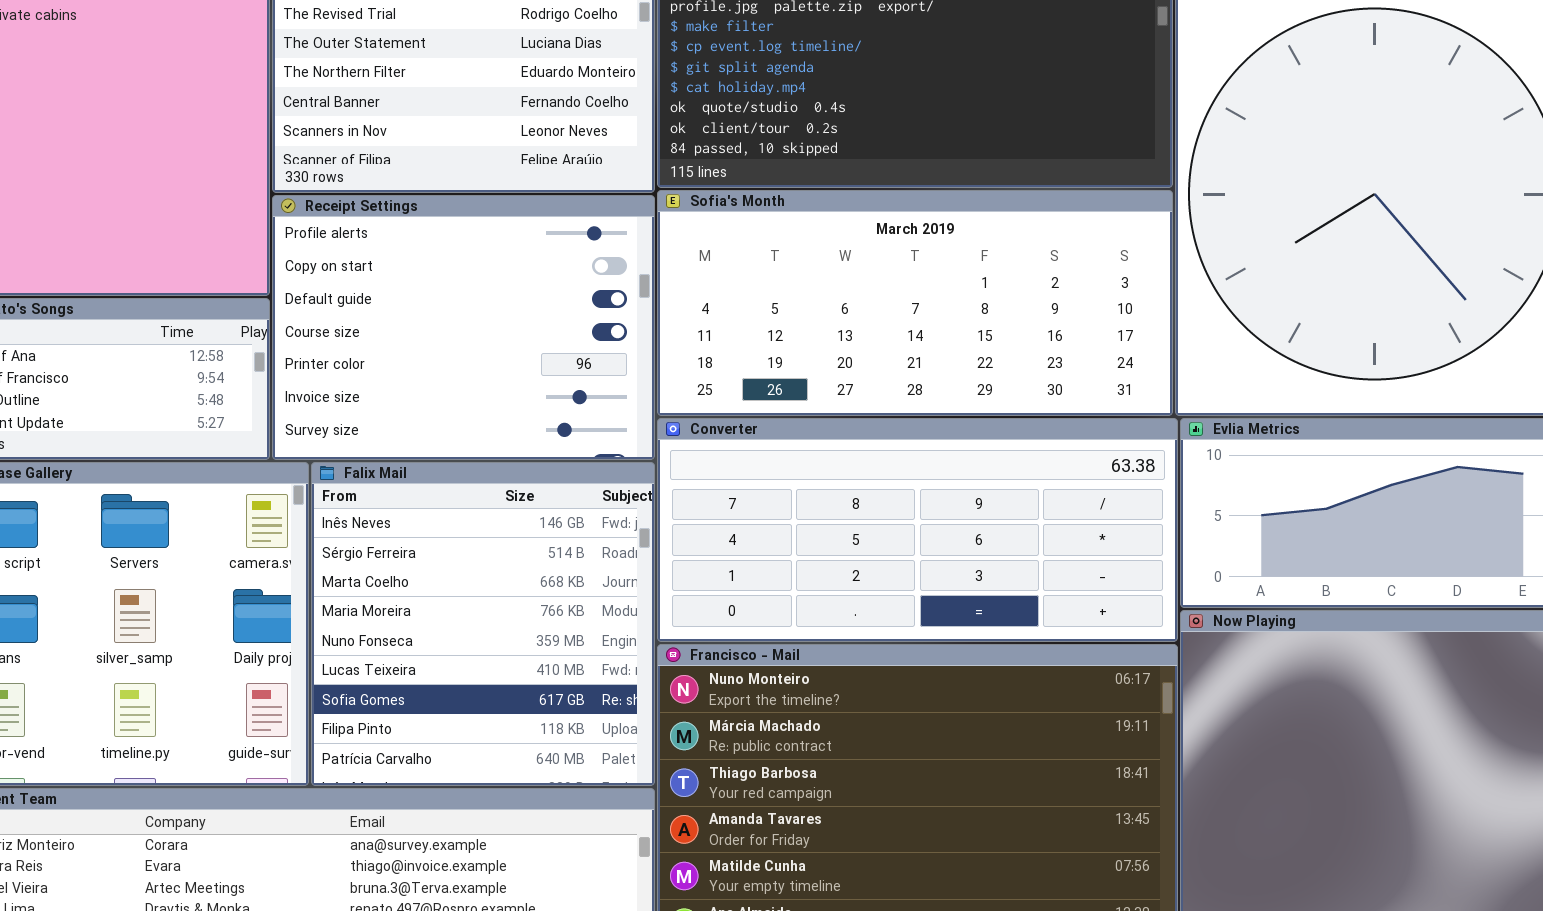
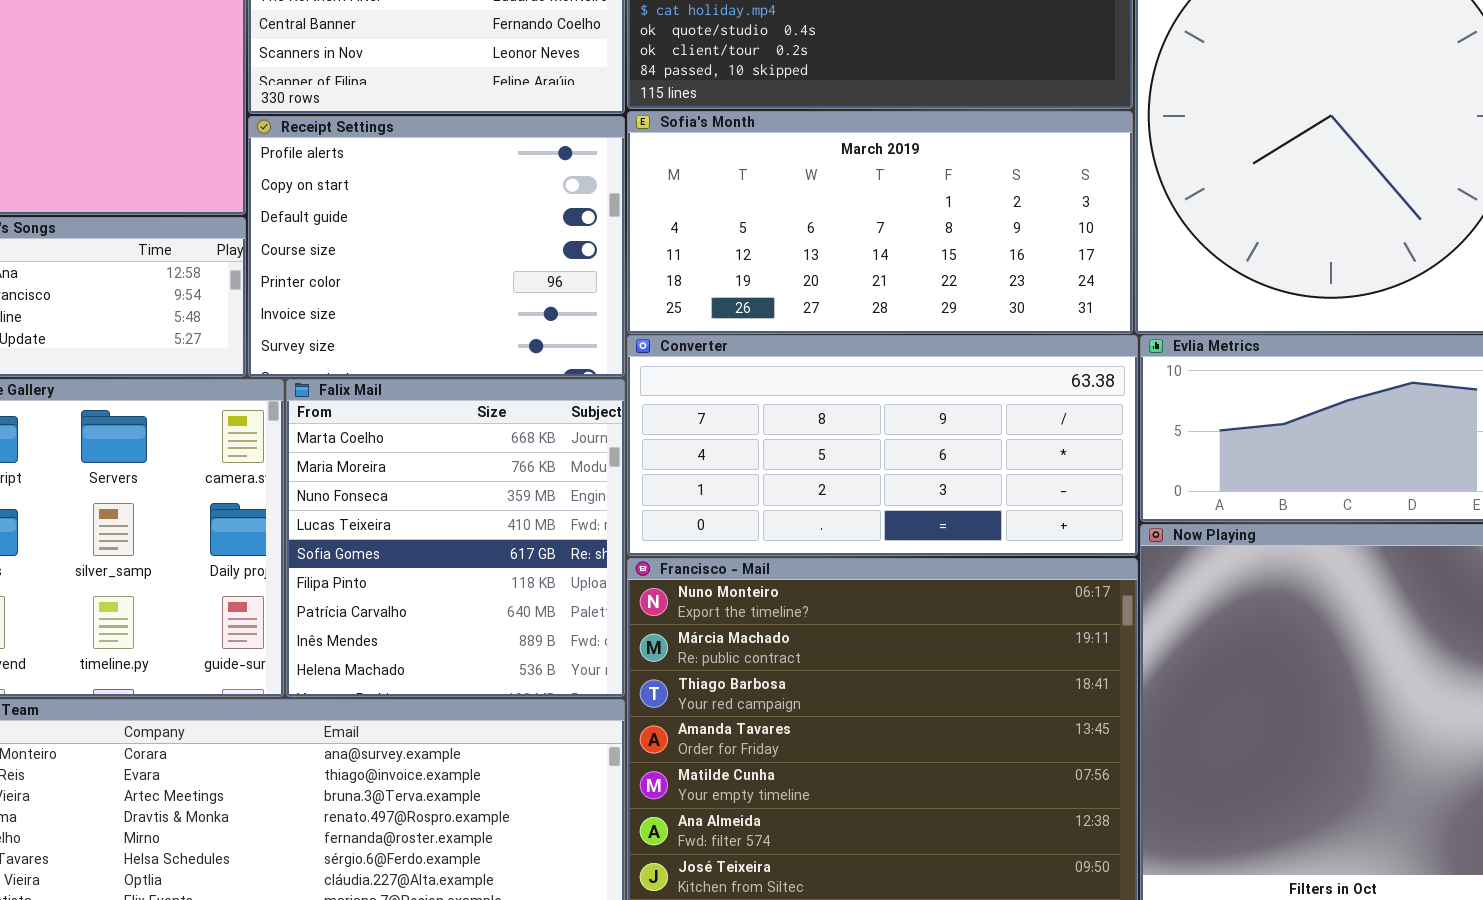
Falix Mail: [311,462,655,786] -> [286,379,625,697], scrolled down 2 rows

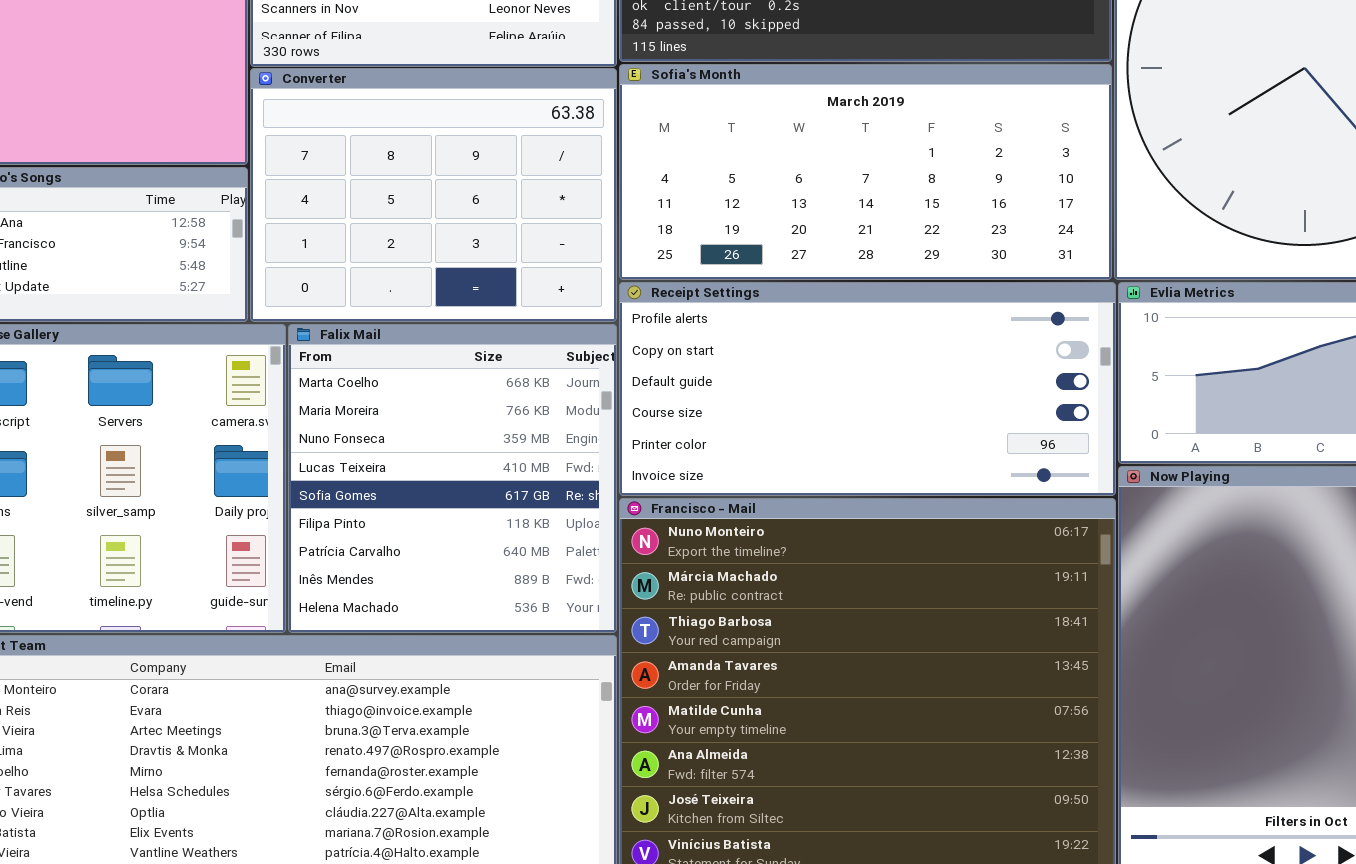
Receipt Settings: [248,116,625,377] -> [619,282,1116,496], moved, resized
Converter: [627,335,1138,556] -> [250,68,617,322], moved, resized

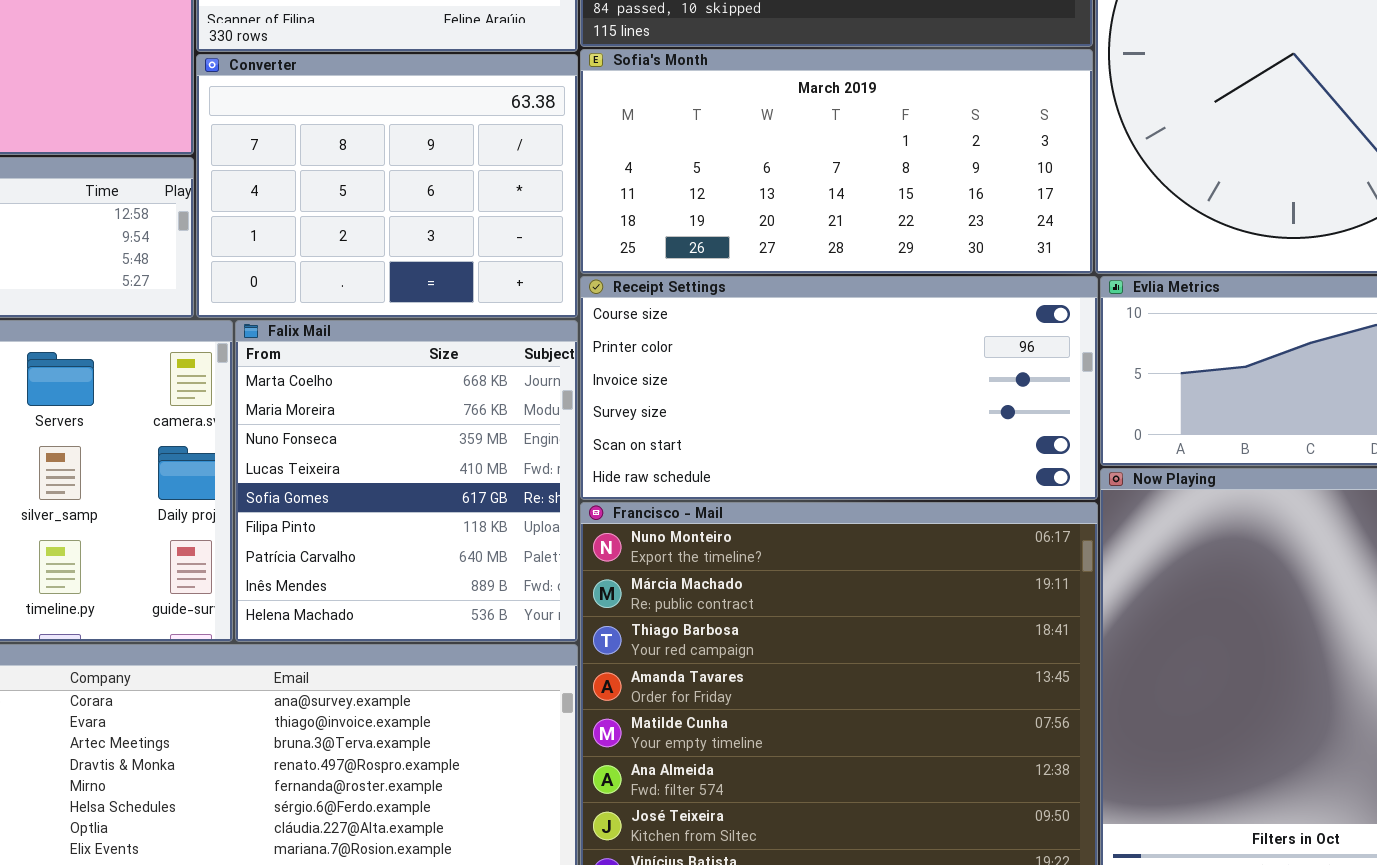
Receipt Settings: [619,282,1116,496] -> [580,276,1098,500], scrolled down 3 rows

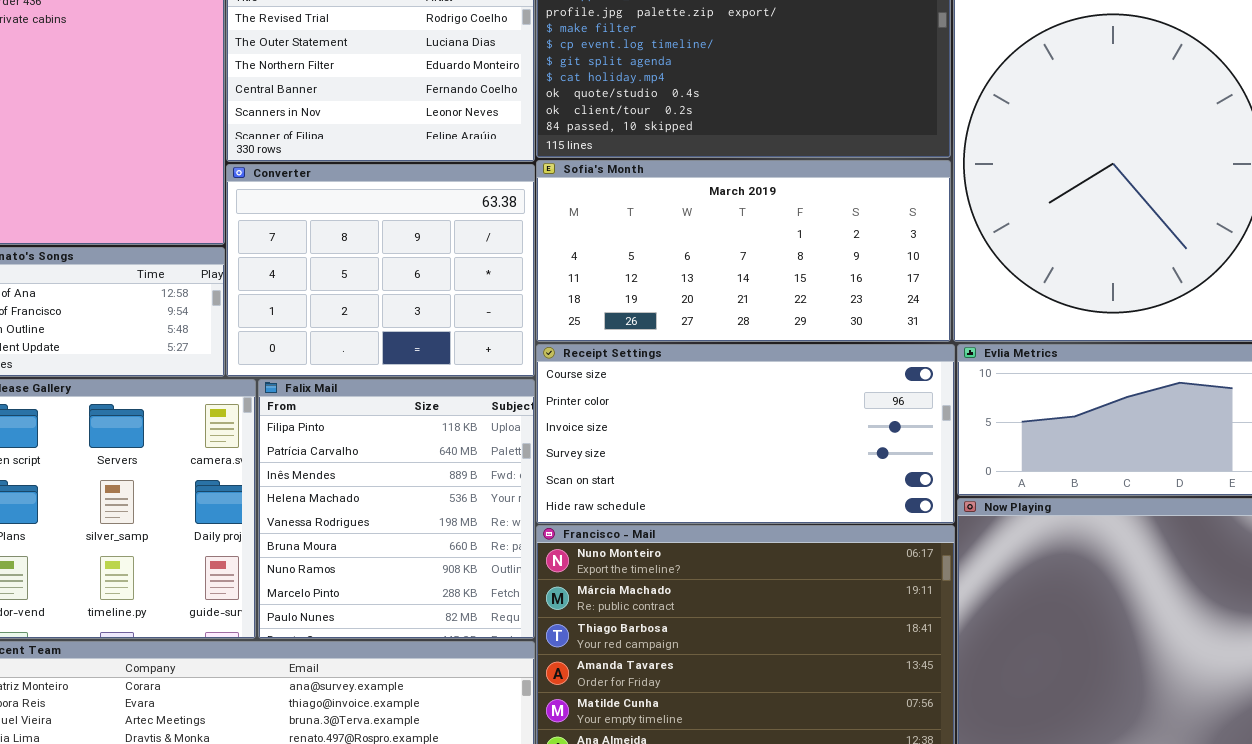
Falix Mail: [235,320,578,642] -> [258,379,535,639], scrolled down 5 rows

